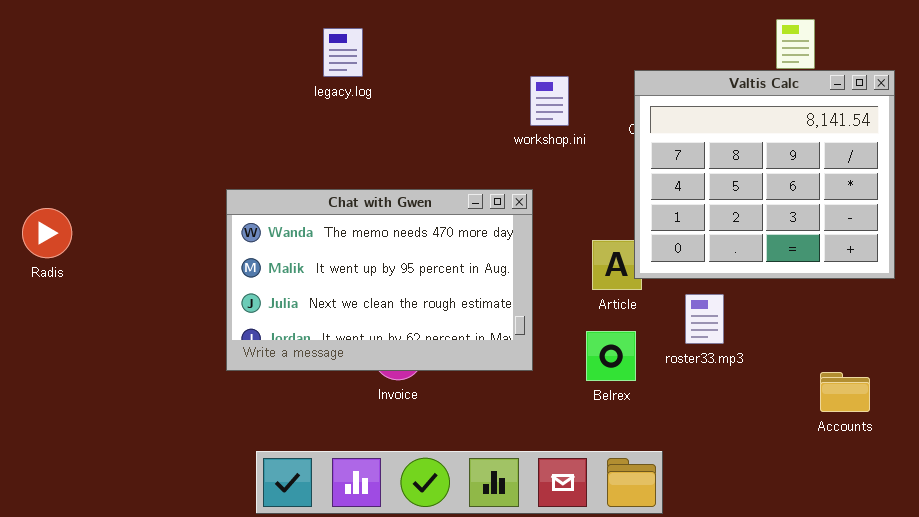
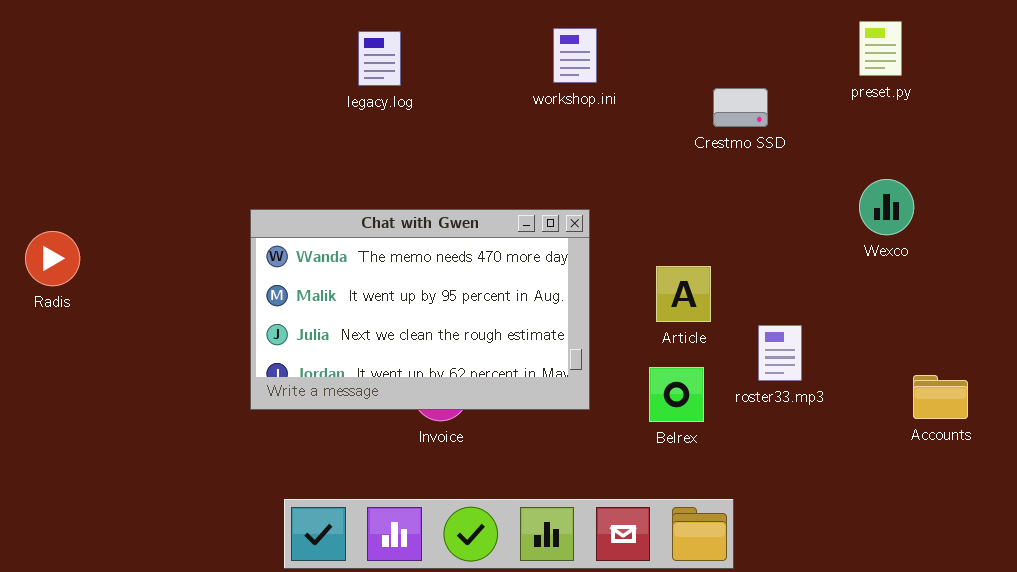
Valtis Calc: [634,70,895,279] -> none, closed
workshop.ini: [530,76,569,126] -> [553,28,597,83], moved
Accounts: [820,372,870,412] -> [913,375,968,419], moved

